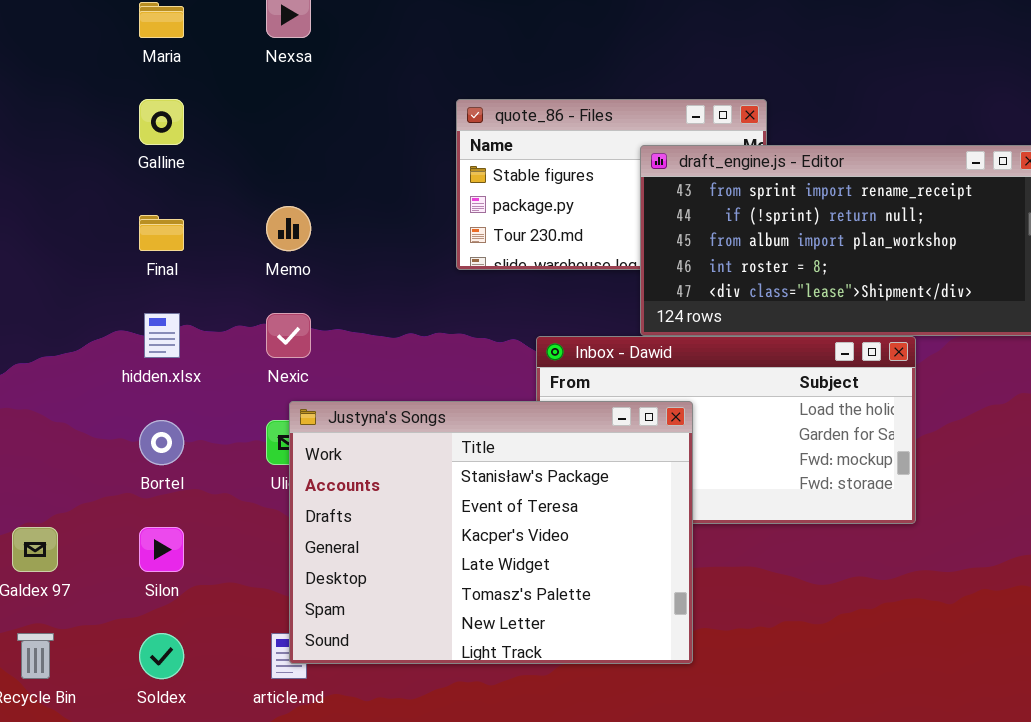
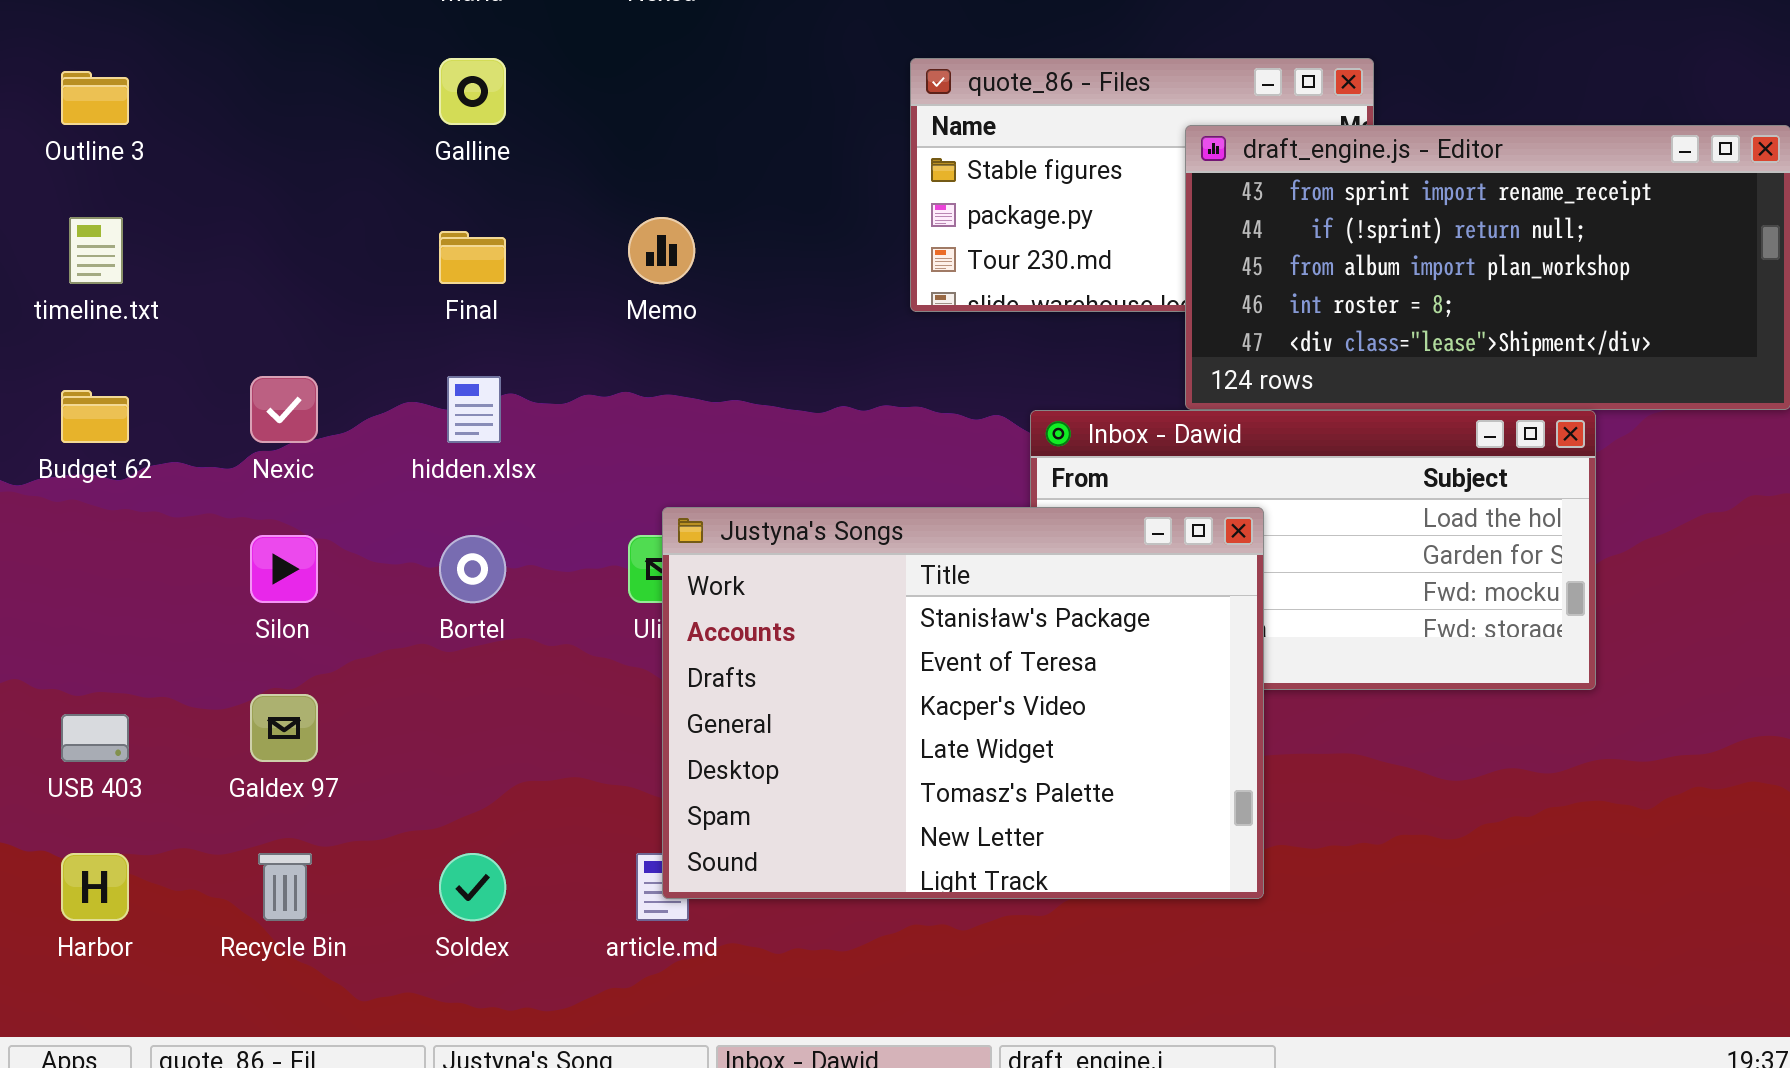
Nexic: [266,313,311,358] -> [250,376,318,443], moved
Silon: [139,527,184,572] -> [250,535,318,603], moved

